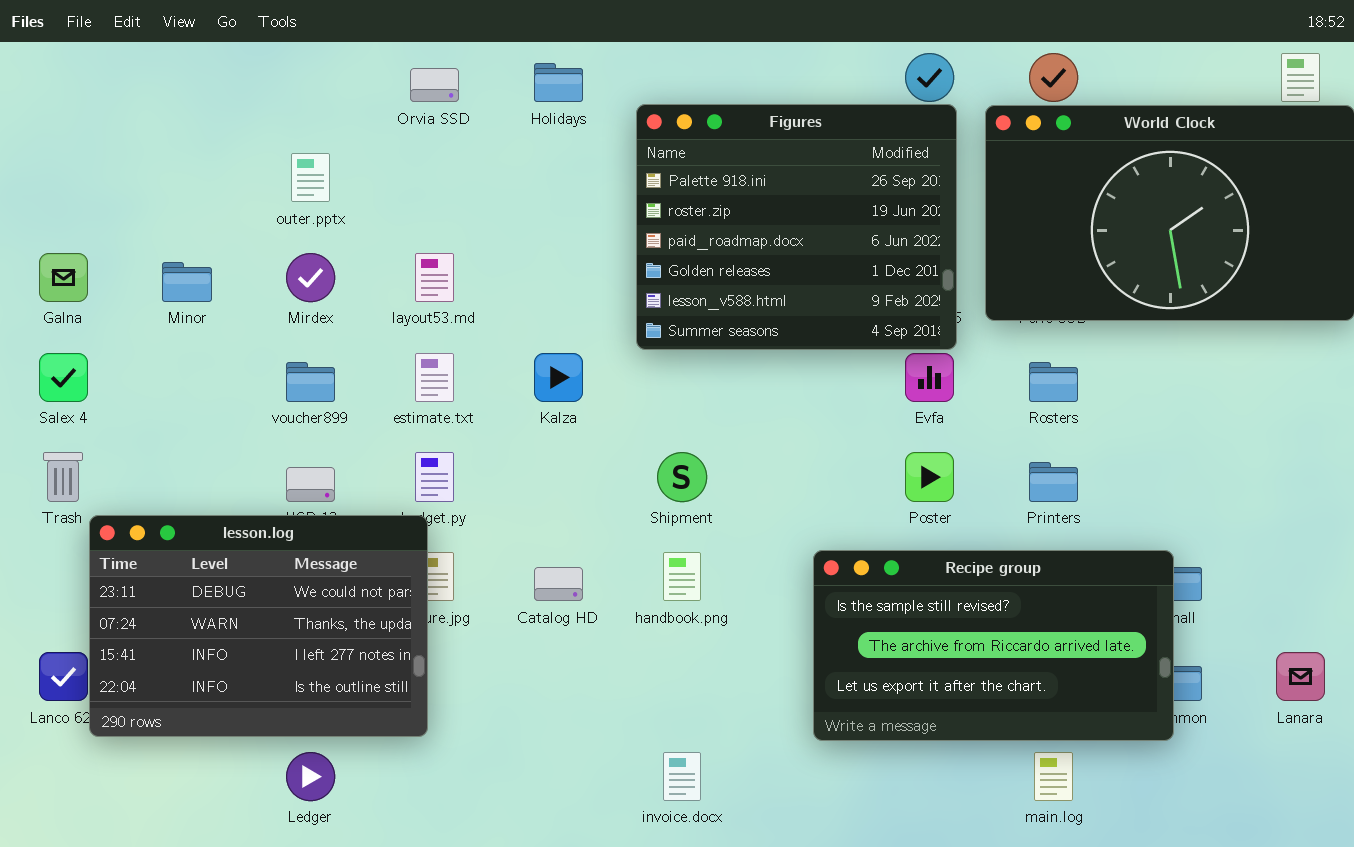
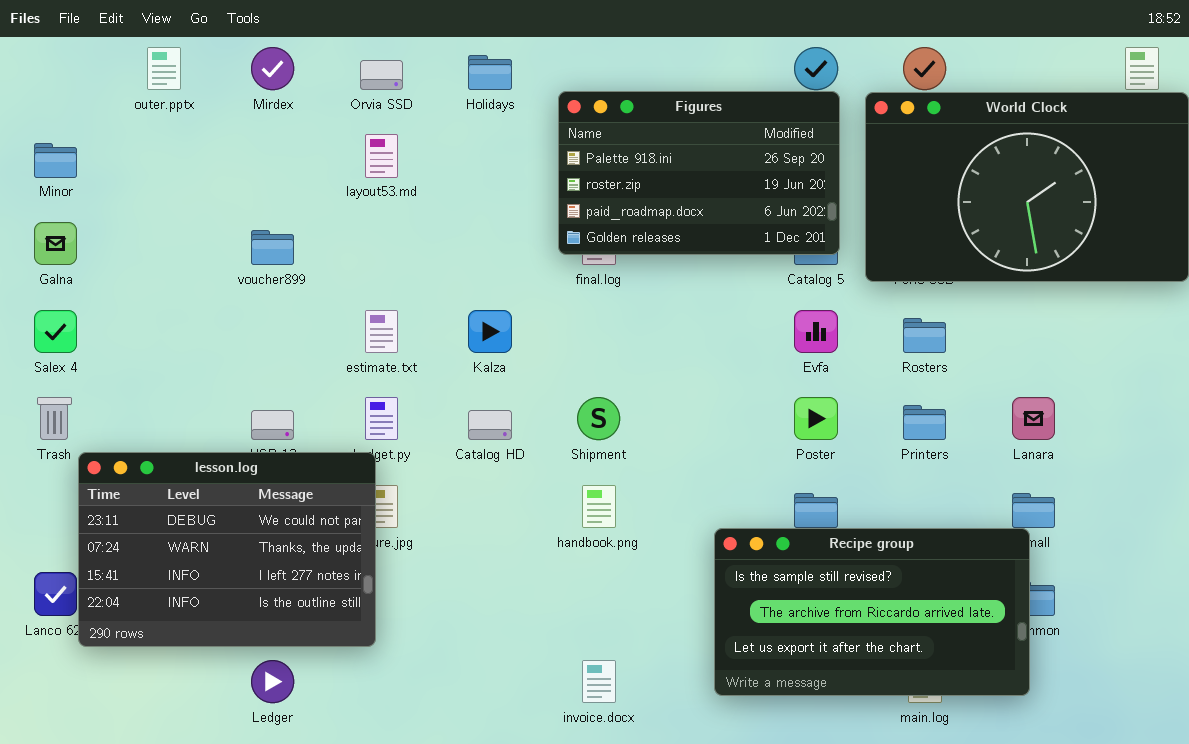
Figures: [636,104,957,350] -> [558,91,840,255], resized
outer.pptx: [291,153,330,202] -> [147,47,181,90], moved
Mirdex: [286,253,335,302] -> [251,47,294,90], moved
layout53.md: [415,253,454,302] -> [365,134,398,178], moved
Minor: [162,262,212,302] -> [34,143,77,178], moved
voucher899: [286,362,335,402] -> [251,230,294,265], moved
Recipe group: [813,550,1174,741] -> [714,528,1030,696], moved
Catalog HD: [534,567,583,601] -> [468,410,512,440], moved
Lanara: [1276,652,1325,701] -> [1012,397,1055,440], moved

